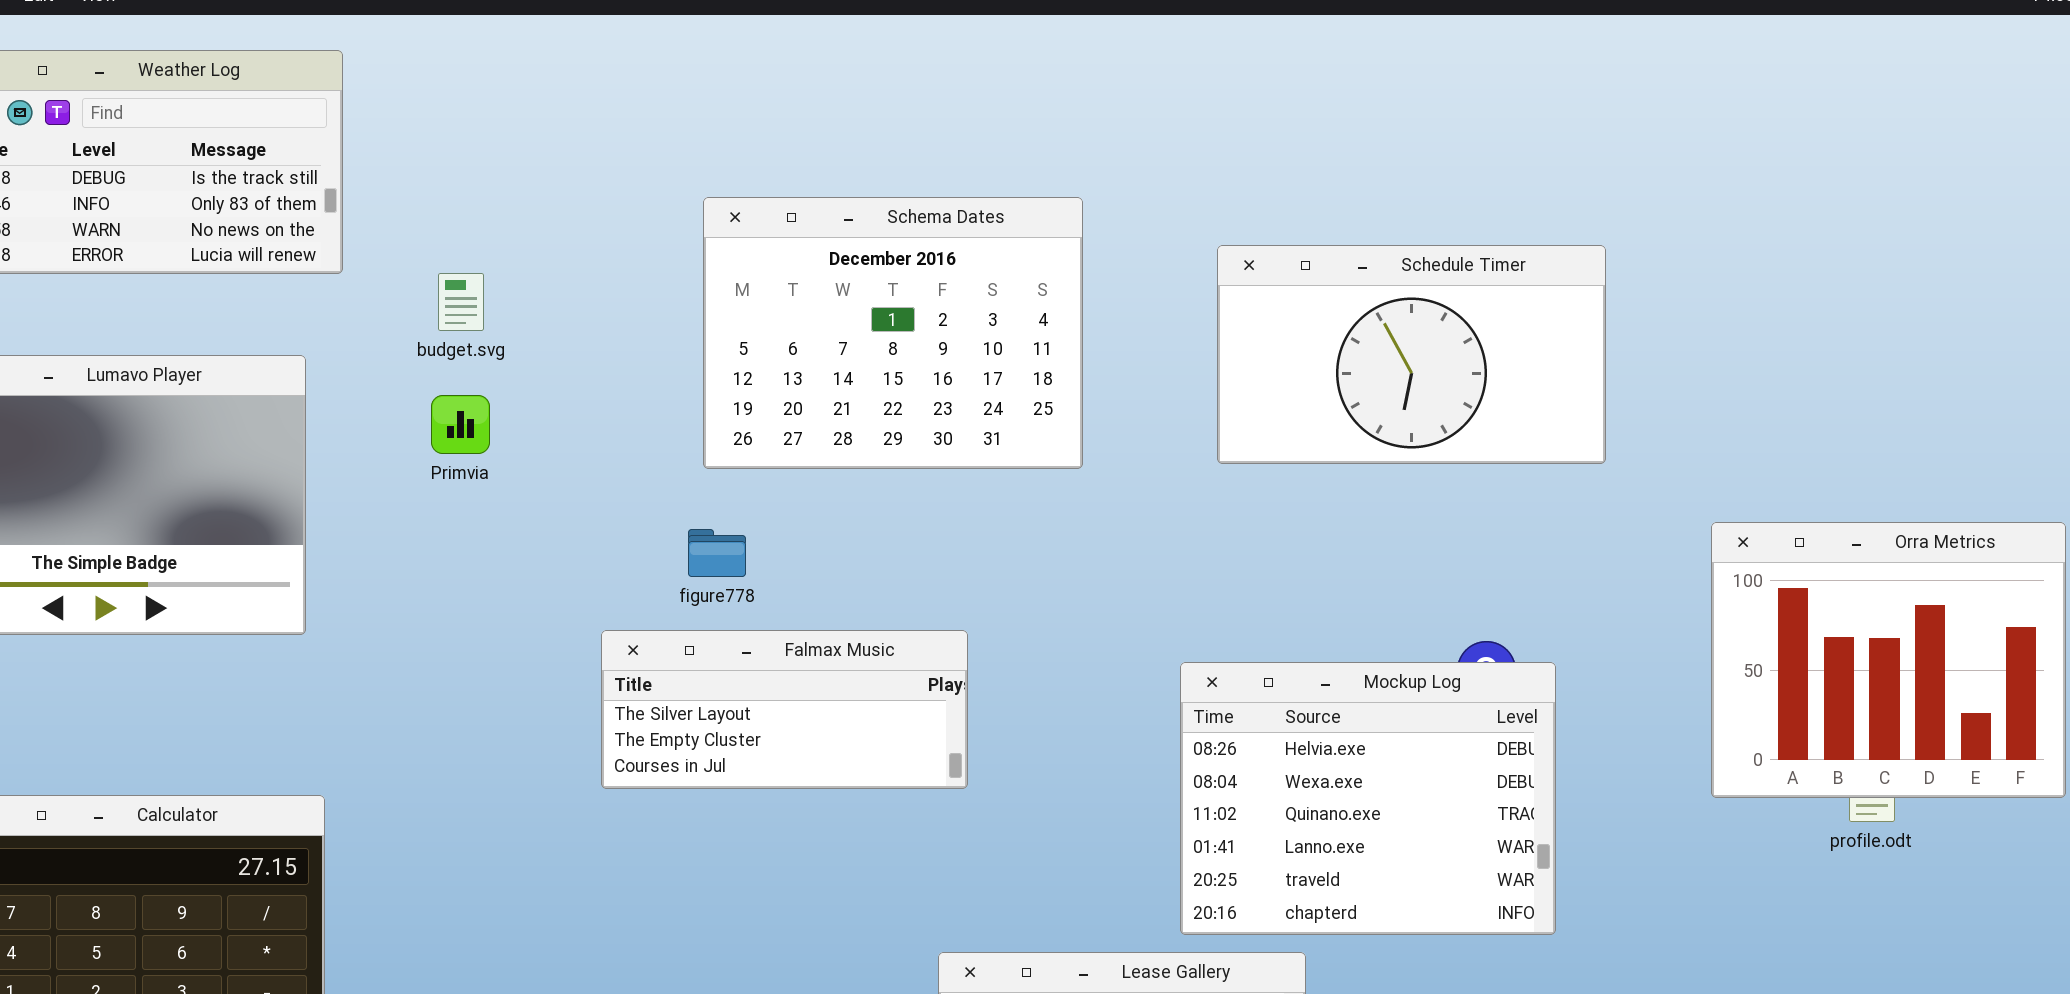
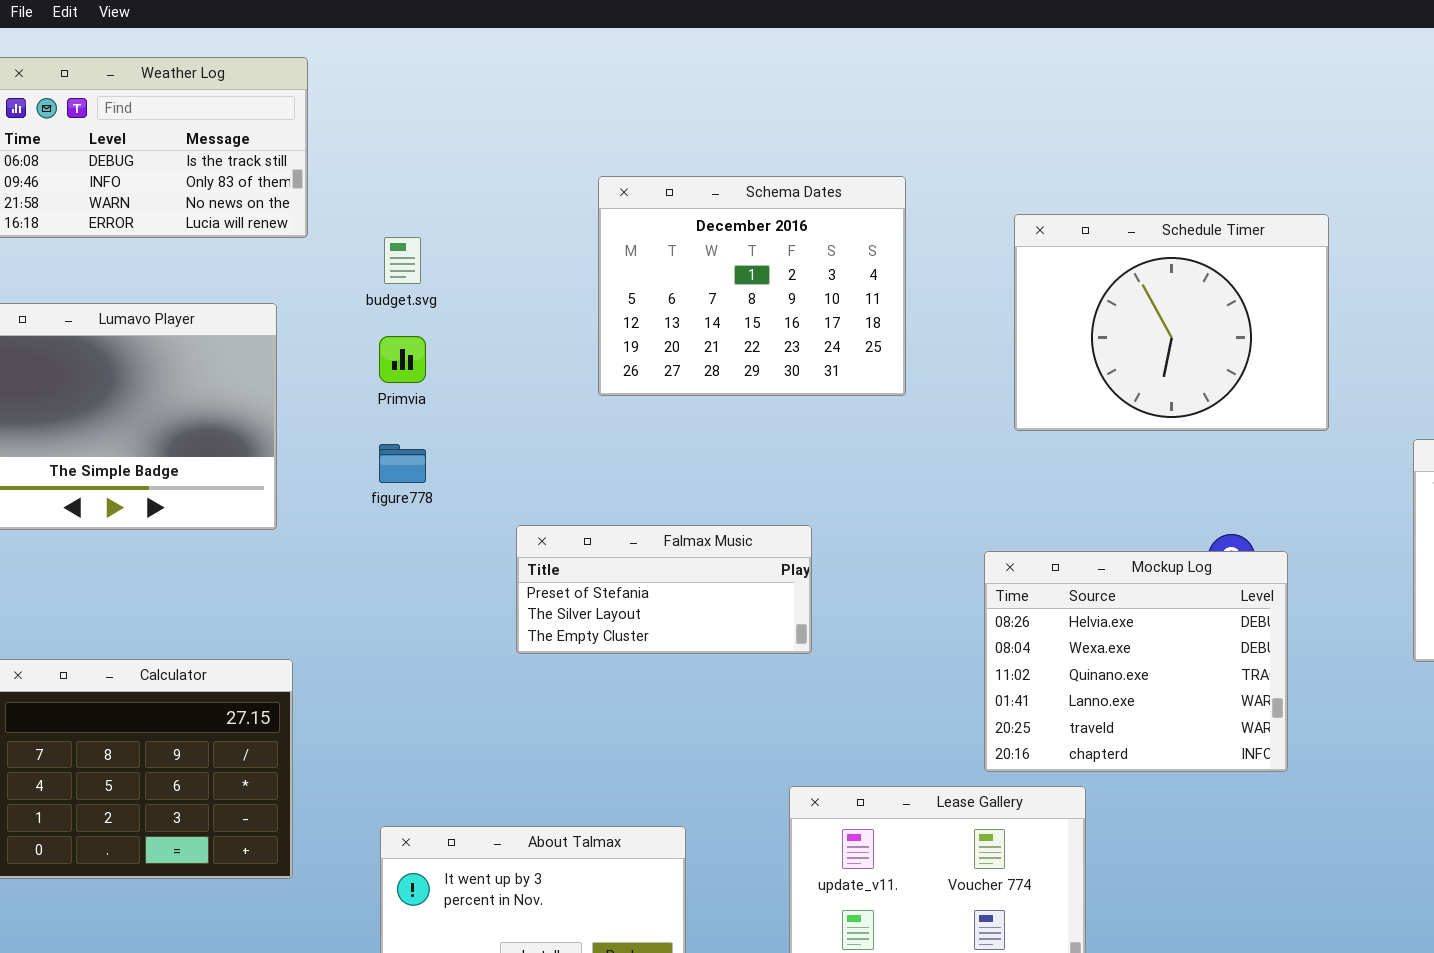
Schedule Timer: [1217,245,1606,464] -> [1014,214,1329,431], resized
figure778: [688,529,746,577] -> [379,444,426,483], moved
Falmax Music: [601,630,968,789] -> [516,525,812,654], scrolled up 1 row

